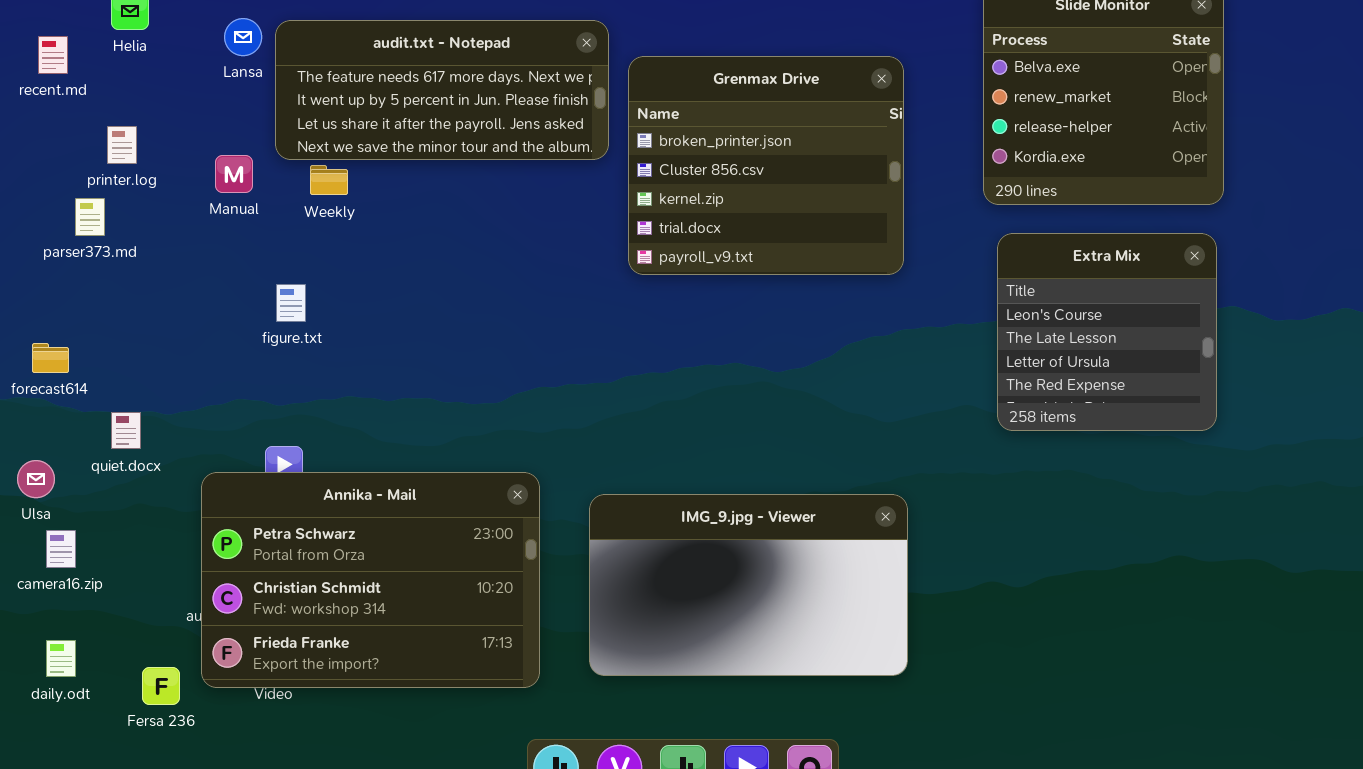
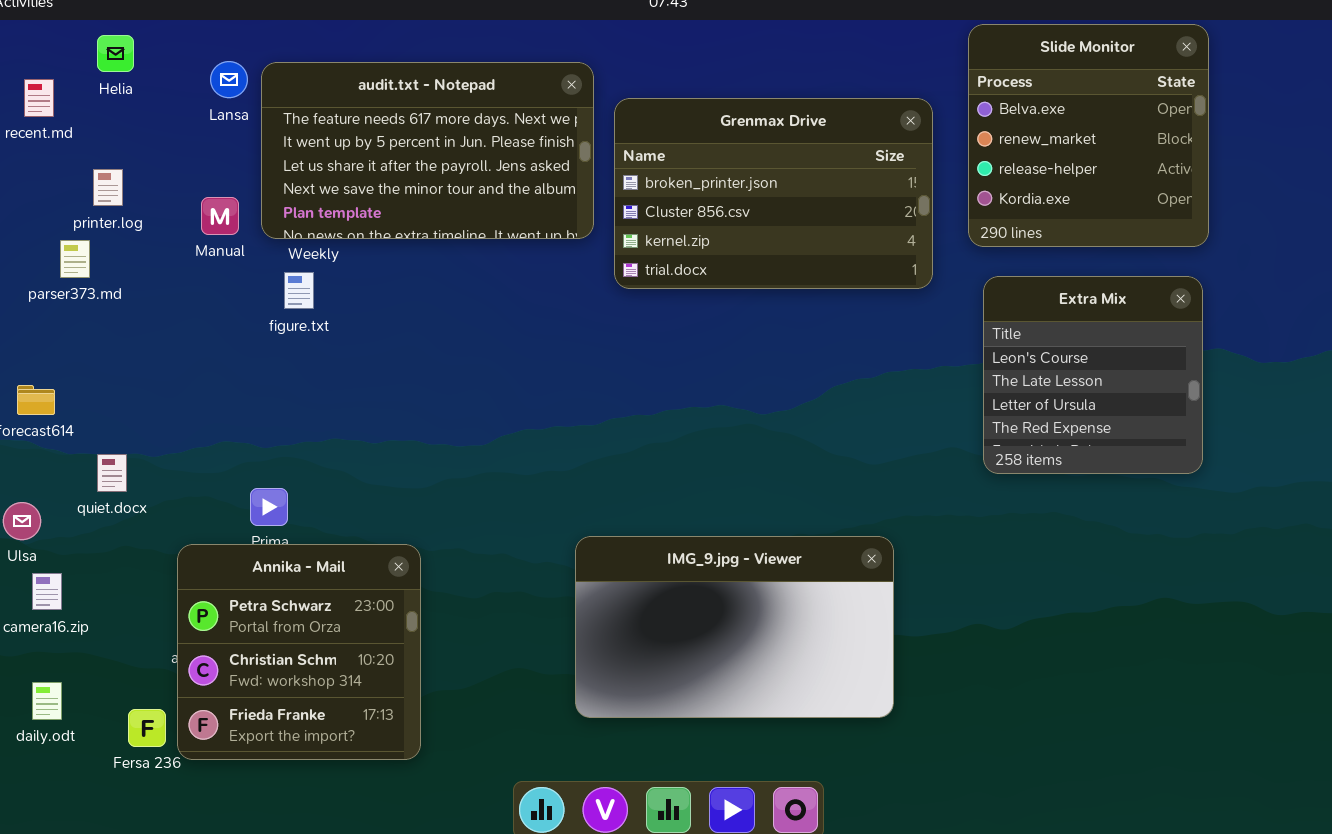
audit.txt - Notepad: [275,20,609,160] -> [261,62,594,239], resized
Grenmax Drive: [628,56,904,275] -> [614,98,933,289], resized
figure.txt: [276,284,306,322] -> [284,272,314,309], moved
Annika - Mail: [201,472,540,688] -> [177,544,421,760], moved, resized

